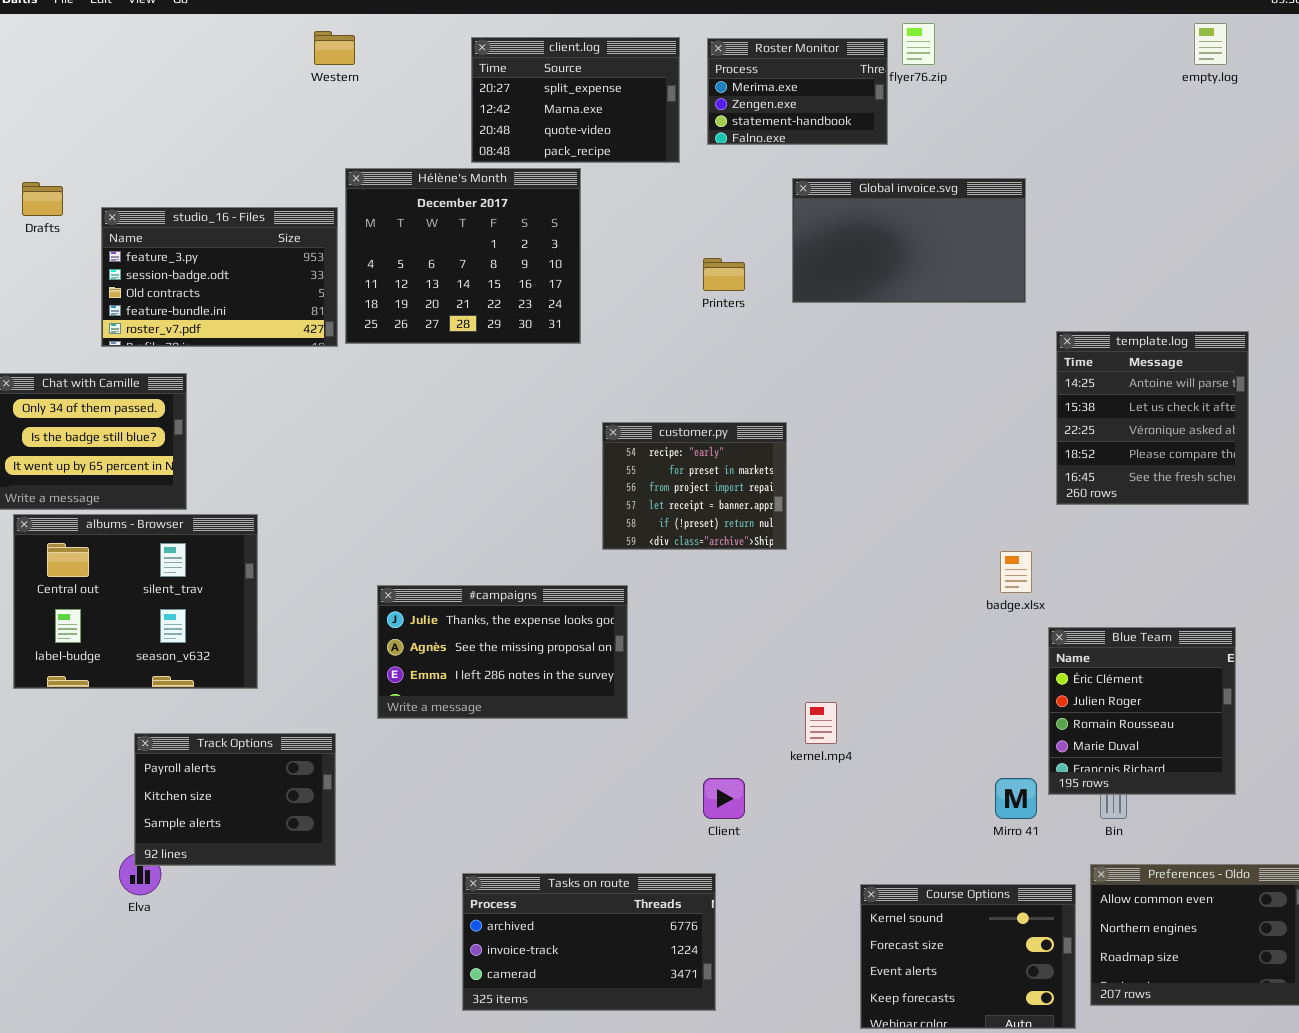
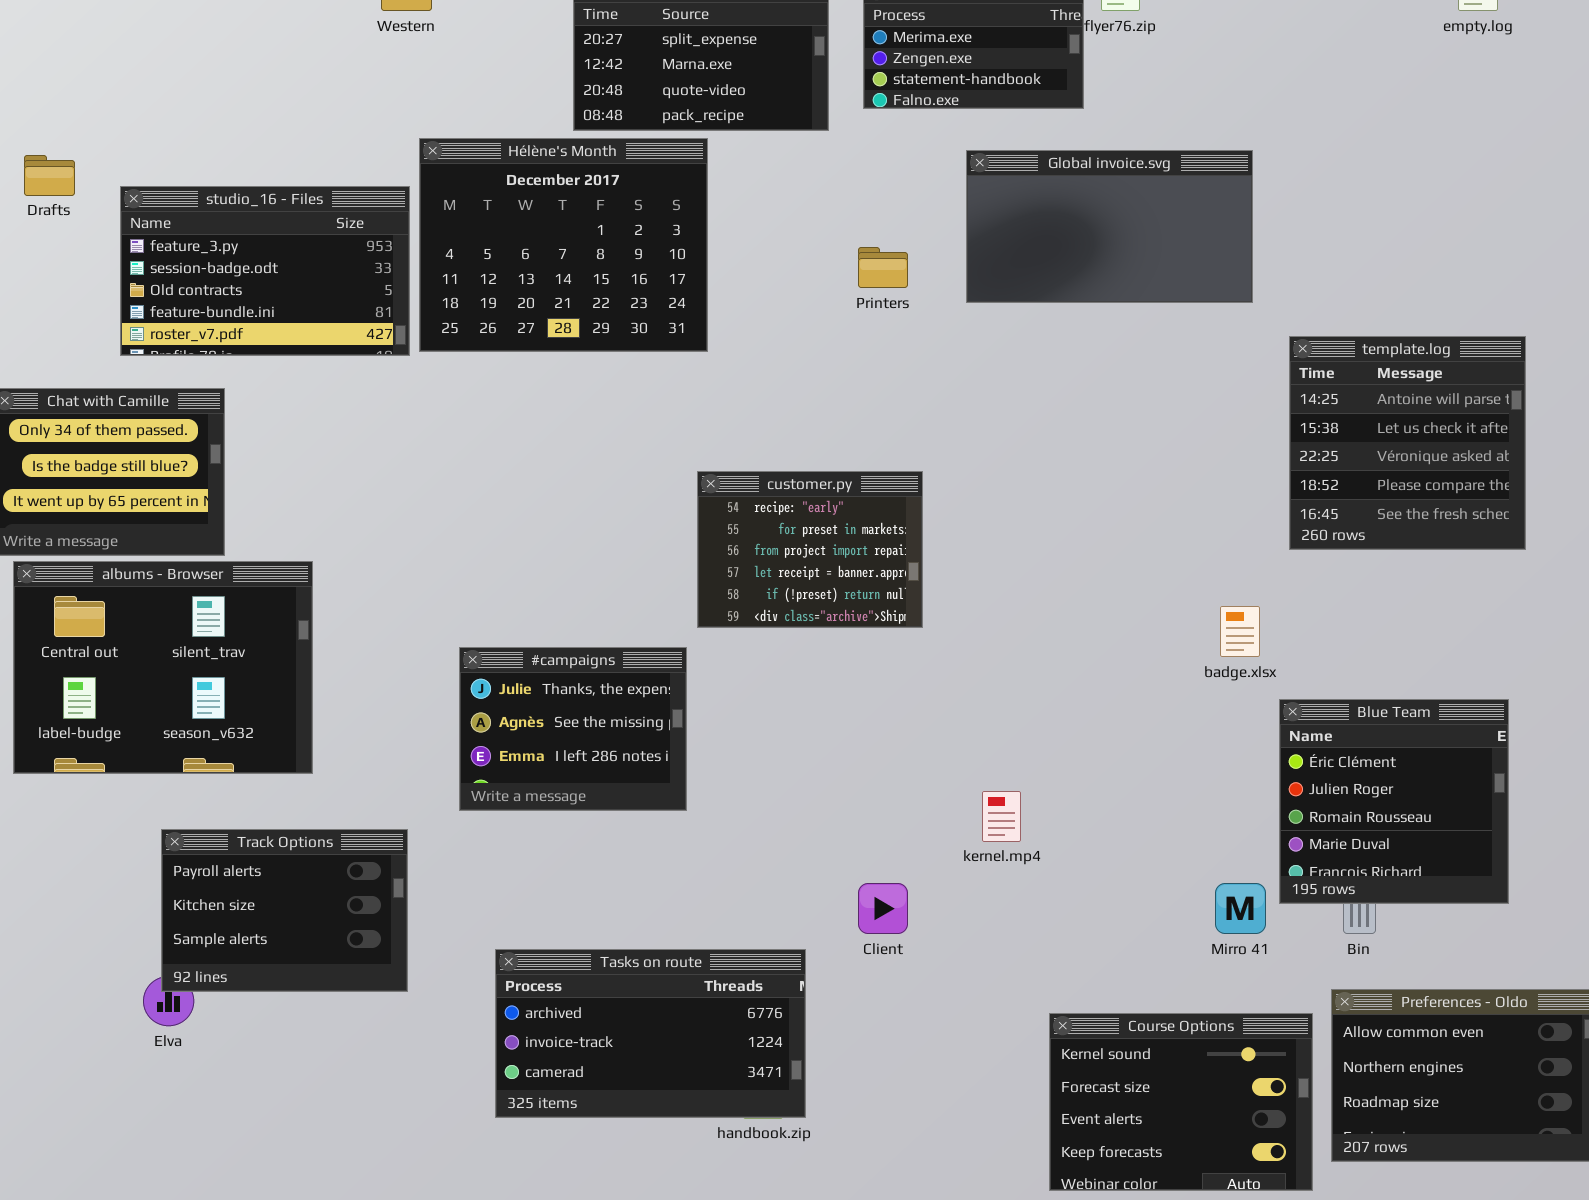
customer.py: [602,422,787,550] -> [697,471,923,628], moved
#campaigns: [377,585,628,719] -> [459,647,687,811], resized
Tasks on route: [462,873,716,1011] -> [495,949,806,1118], moved

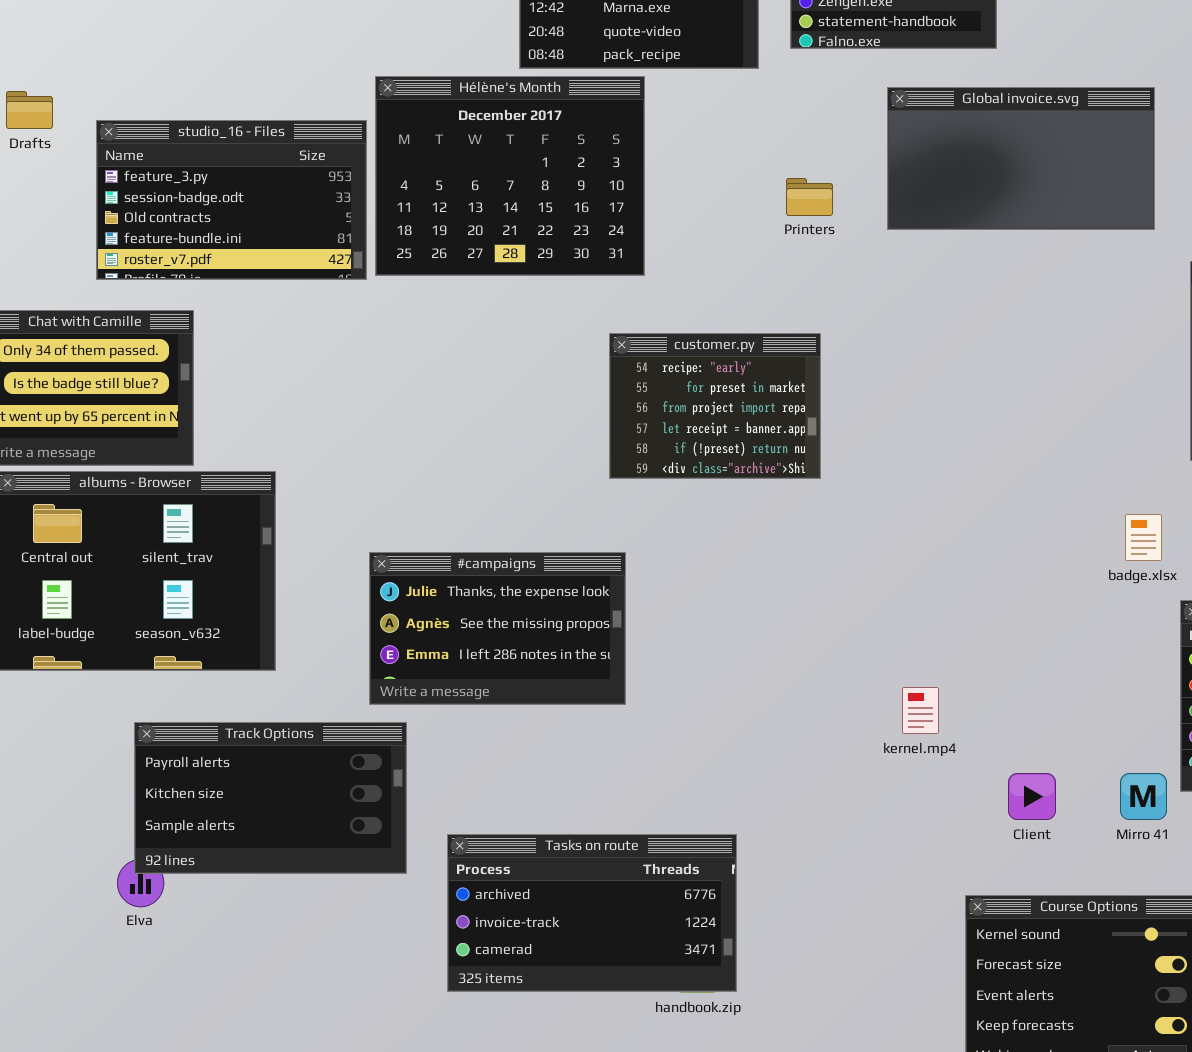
customer.py: [697,471,923,628] -> [609,333,821,479], moved
#campaigns: [459,647,687,811] -> [369,552,626,705], resized
Track Options: [161,829,408,992] -> [134,722,407,874], resized
Client: [858,883,908,934] -> [1008,773,1056,820], moved

